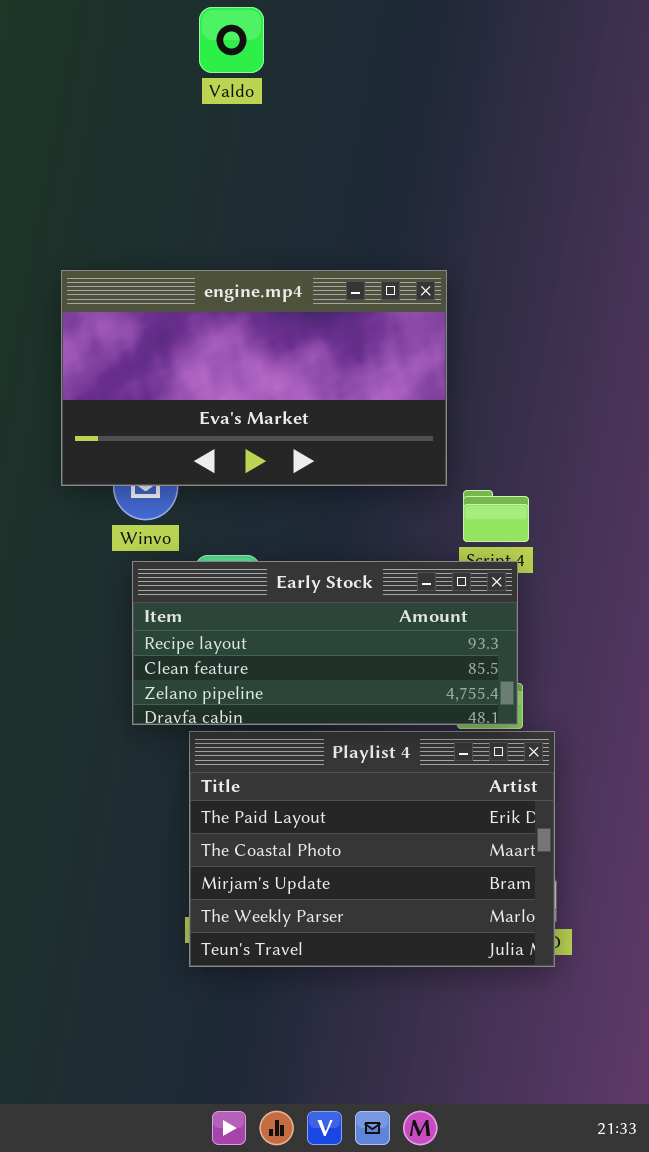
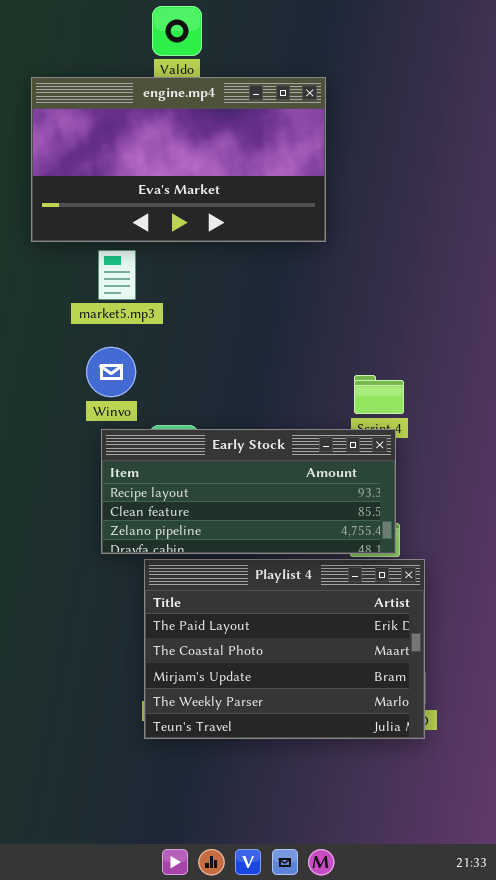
engine.mp4: [61,270,447,486] -> [31,77,326,242], moved

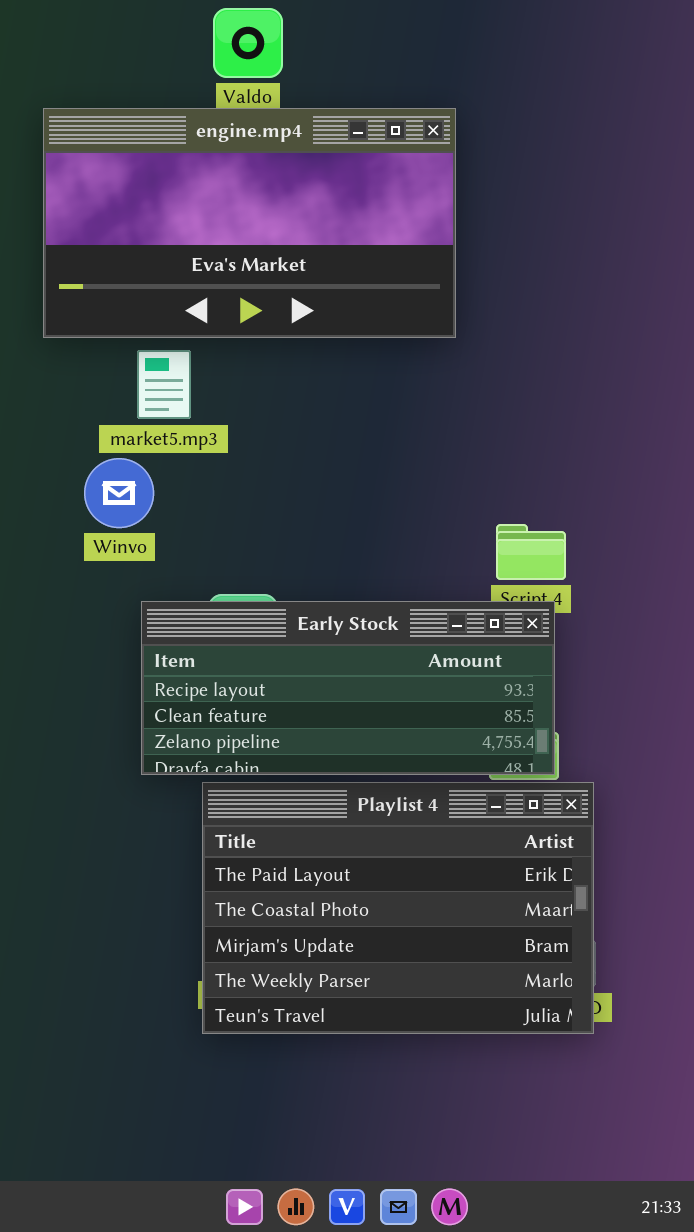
Winvo: [86,347,136,397] -> [84,458,154,528], moved

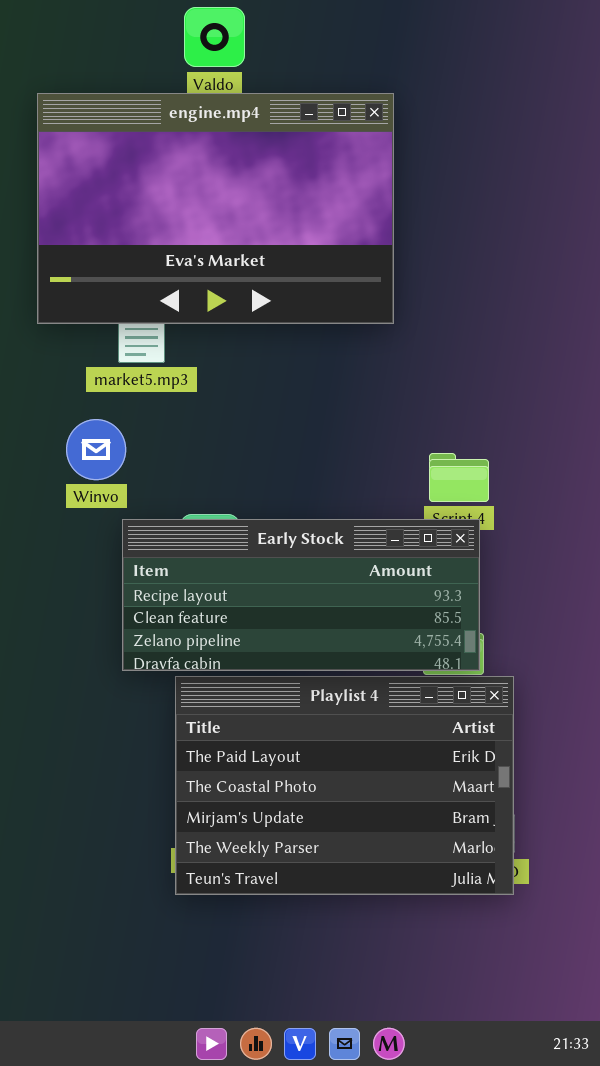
engine.mp4: [43,108,456,338] -> [37,93,394,324], resized
Winvo: [84,458,154,528] -> [66,419,126,480], moved

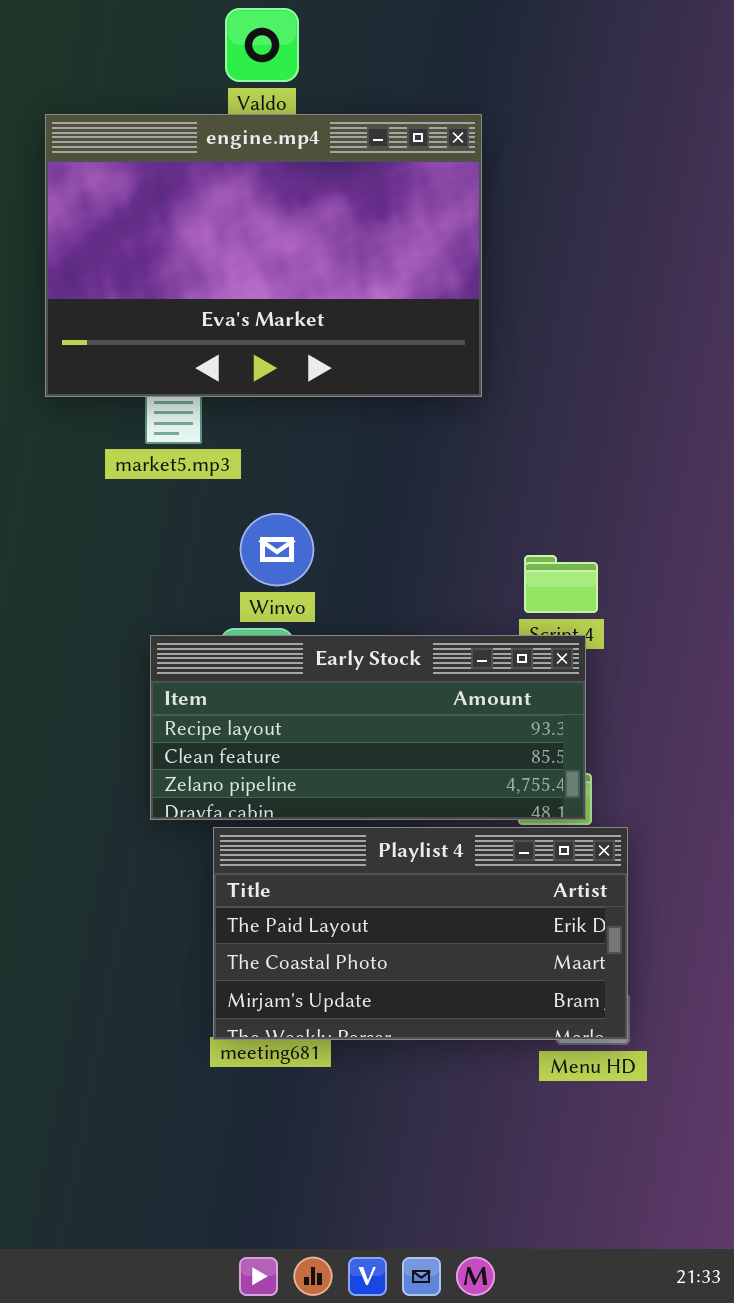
Winvo: [66,419,126,480] -> [240,513,314,586], moved
Playlist 4: [175,676,514,895] -> [213,827,628,1040], resized

